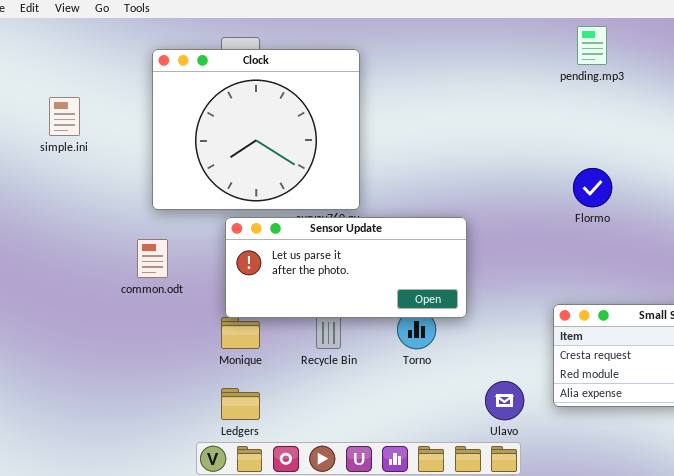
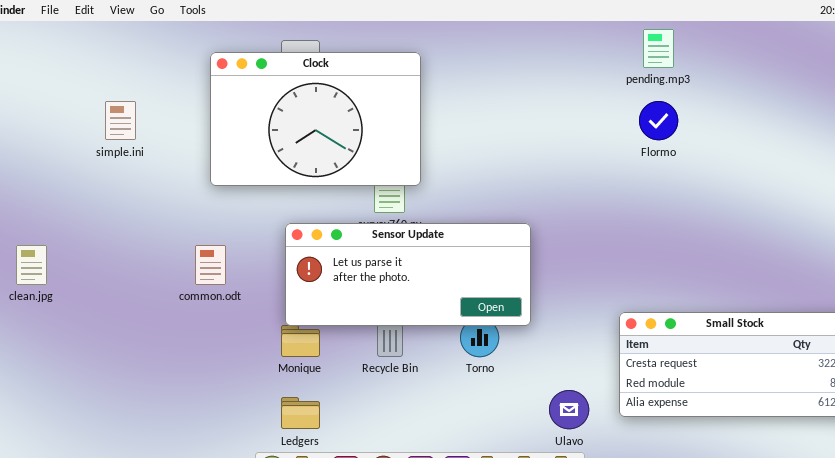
Clock: [152,49,360,210] -> [210,52,421,186], resized
Flormo: [573,168,612,207] -> [639,101,678,140], moved

